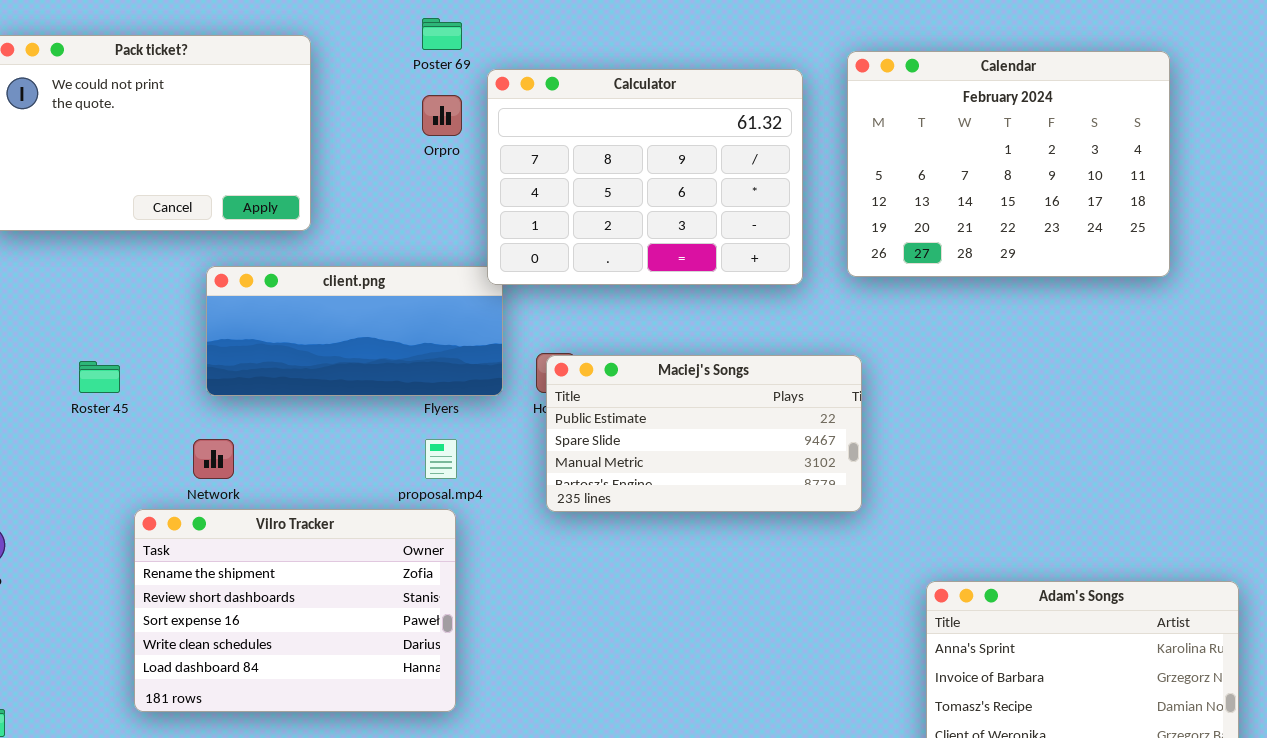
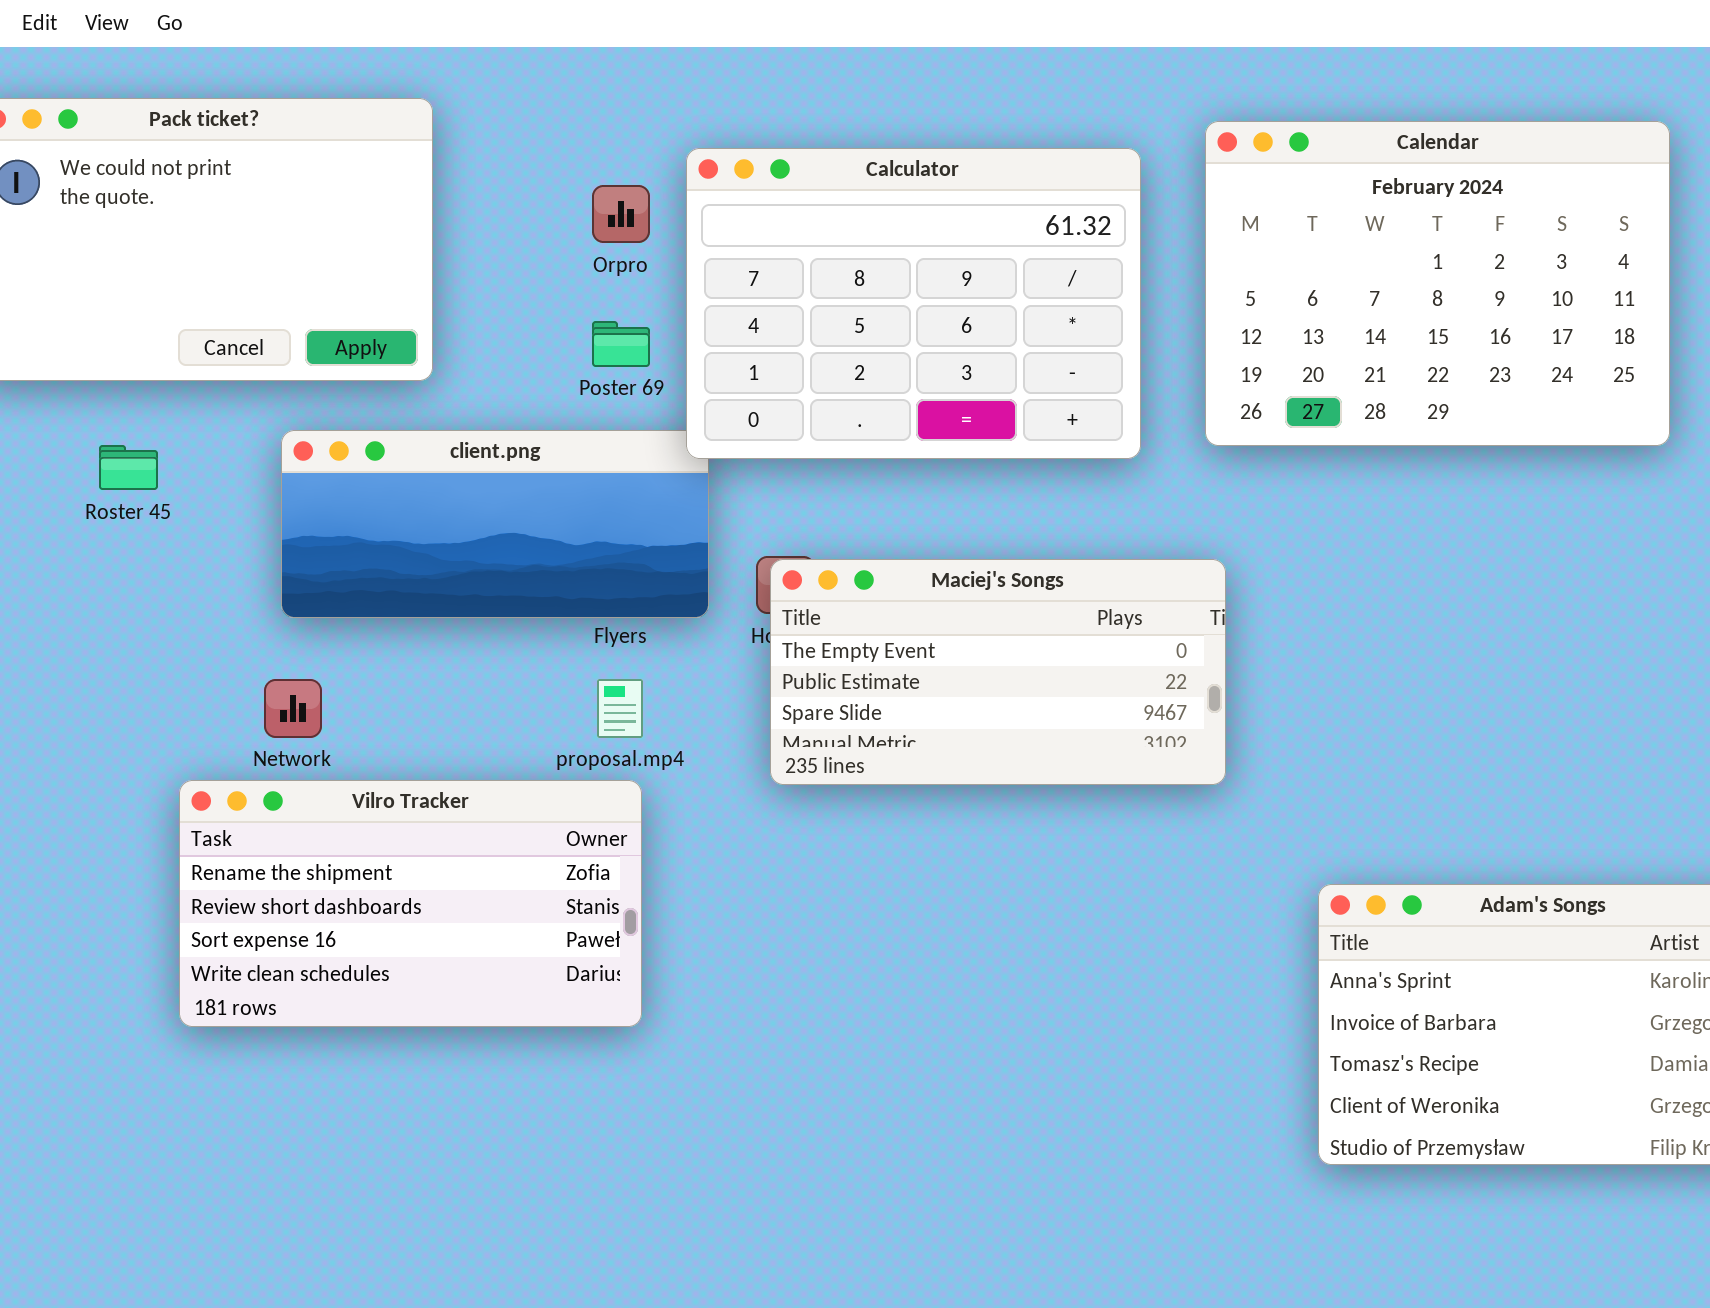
Poster 69: [422,18,462,50] -> [592,321,650,367], moved
Maciej's Songs: [546,355,862,512] -> [770,559,1226,785], scrolled up 1 row
Roster 45: [79,361,120,393] -> [99,445,158,490], moved
Vilro Tracker: [134,509,456,712] -> [179,780,642,1027], resized

